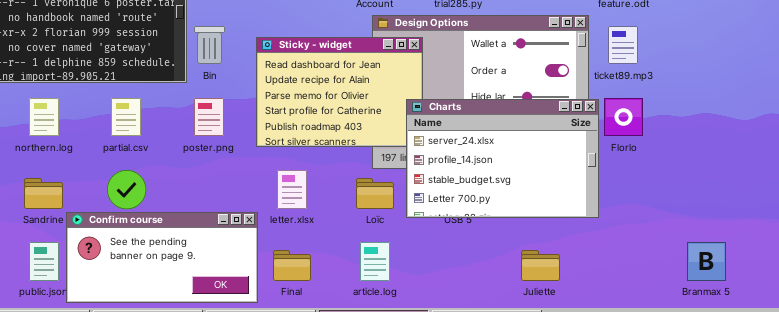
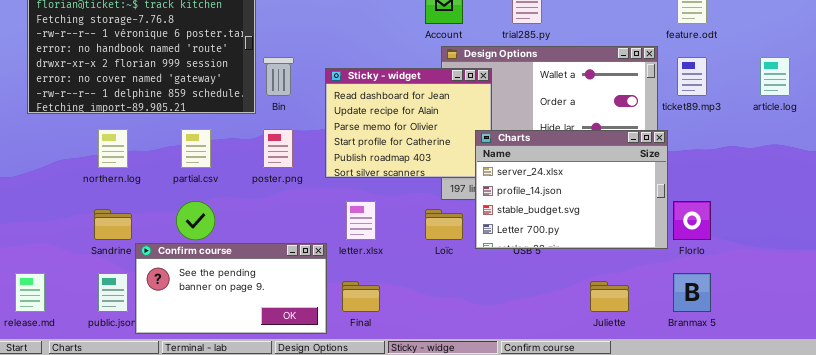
Florlo: [604,98,643,136] -> [673,201,711,240], moved
article.log: [360,242,390,281] -> [760,57,790,96], moved
Branmax 5: [687,242,726,281] -> [673,273,711,312], moved

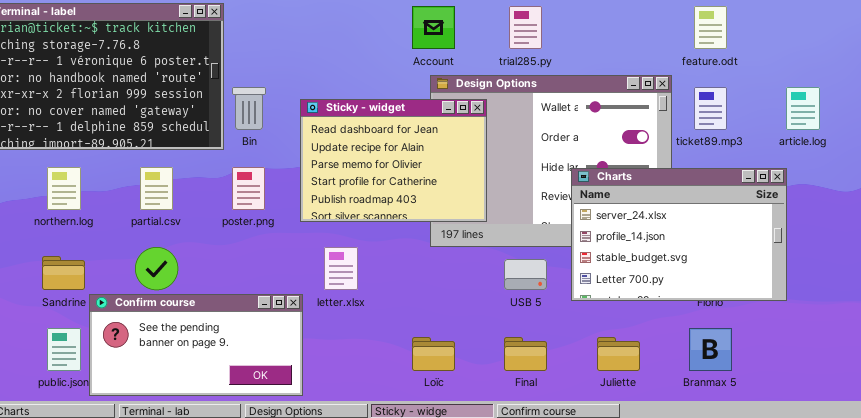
Charts: [475,130,668,249] -> [571,168,787,301], moved
Loïc: [425,209,463,240] -> [412,337,455,371], moved
Final: [342,281,380,312] -> [504,337,547,371], moved

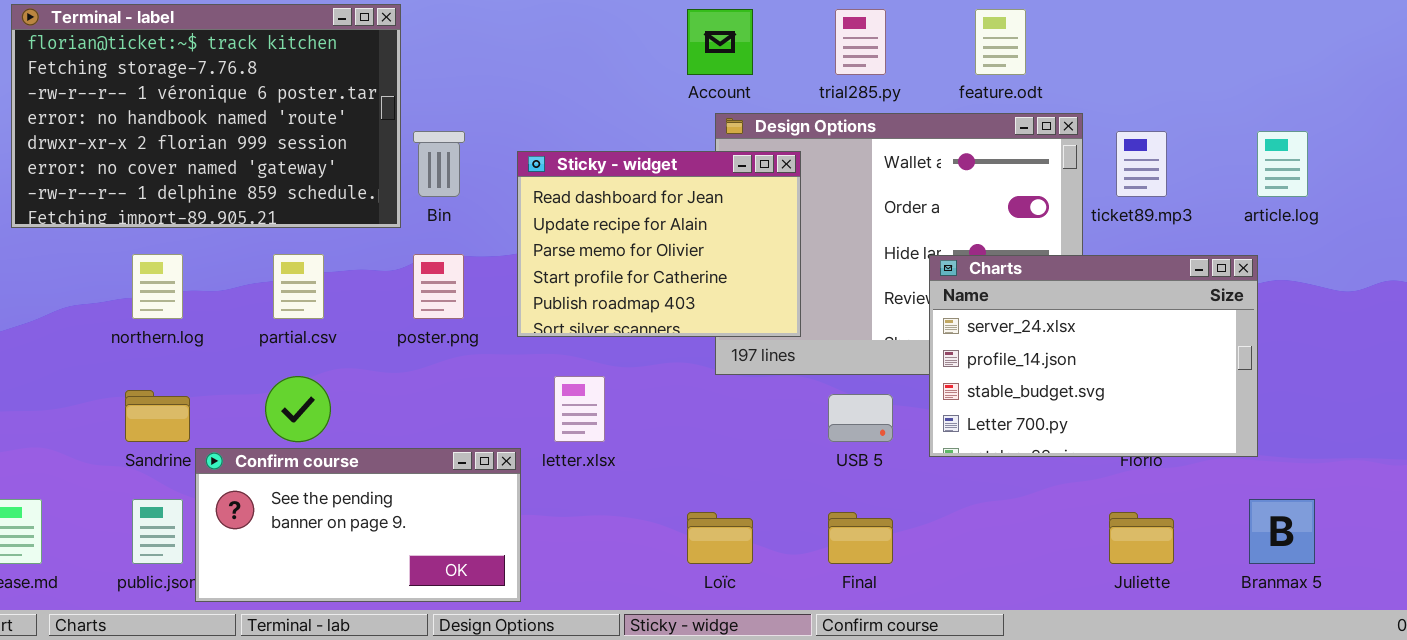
feature.odt: [694,6,727,49] -> [975,9,1026,75], moved
Branmax 5: [689,328,732,371] -> [1249,499,1315,564], moved
Juliette: [597,337,640,371] -> [1109,512,1174,564], moved

